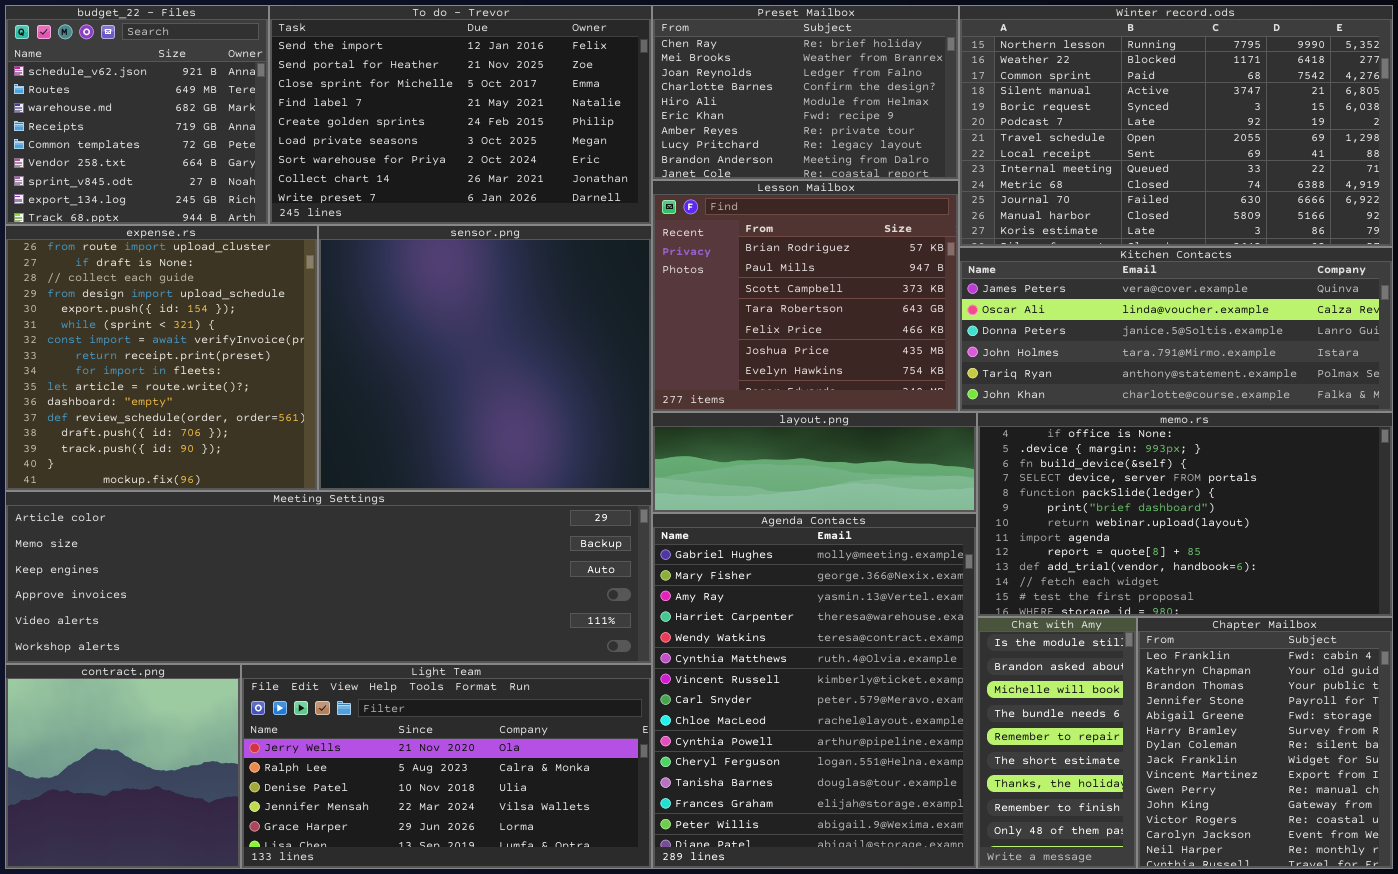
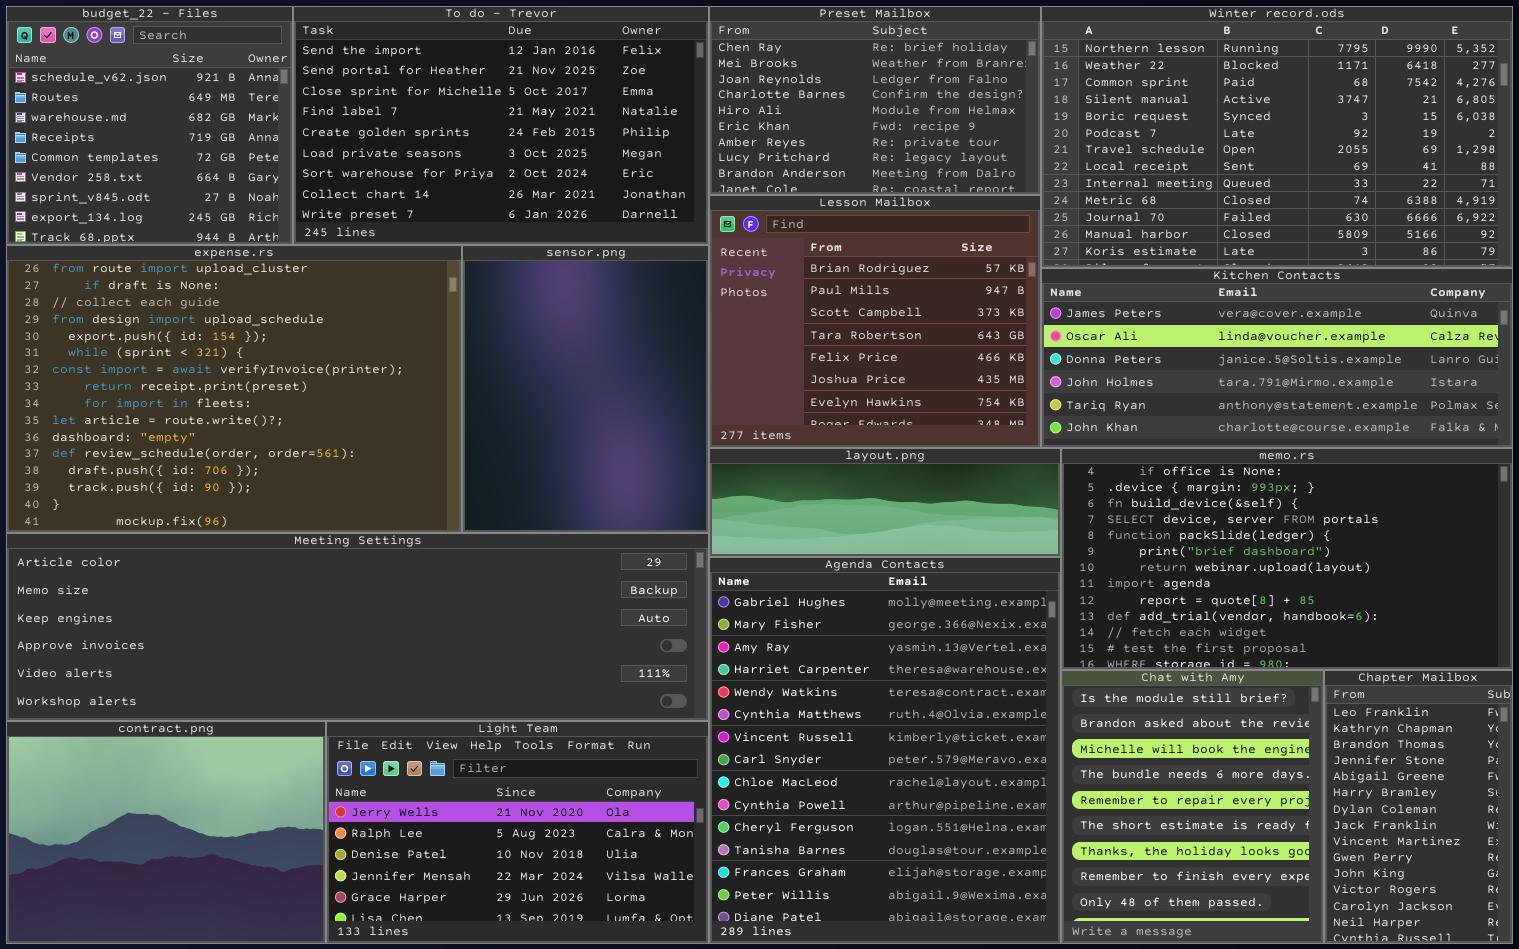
expense.rs: [5,225,318,491] -> [6,245,462,533], resized
sensor.png: [318,225,652,491] -> [462,245,709,533], resized
Chat with Amy: [977,617,1137,869] -> [1061,670,1324,944], resized
Chapter Mailbox: [1137,617,1393,869] -> [1324,670,1513,944], resized
contract.png: [5,664,241,869] -> [6,721,326,944], resized
Light Team: [241,664,652,869] -> [326,721,709,944], resized

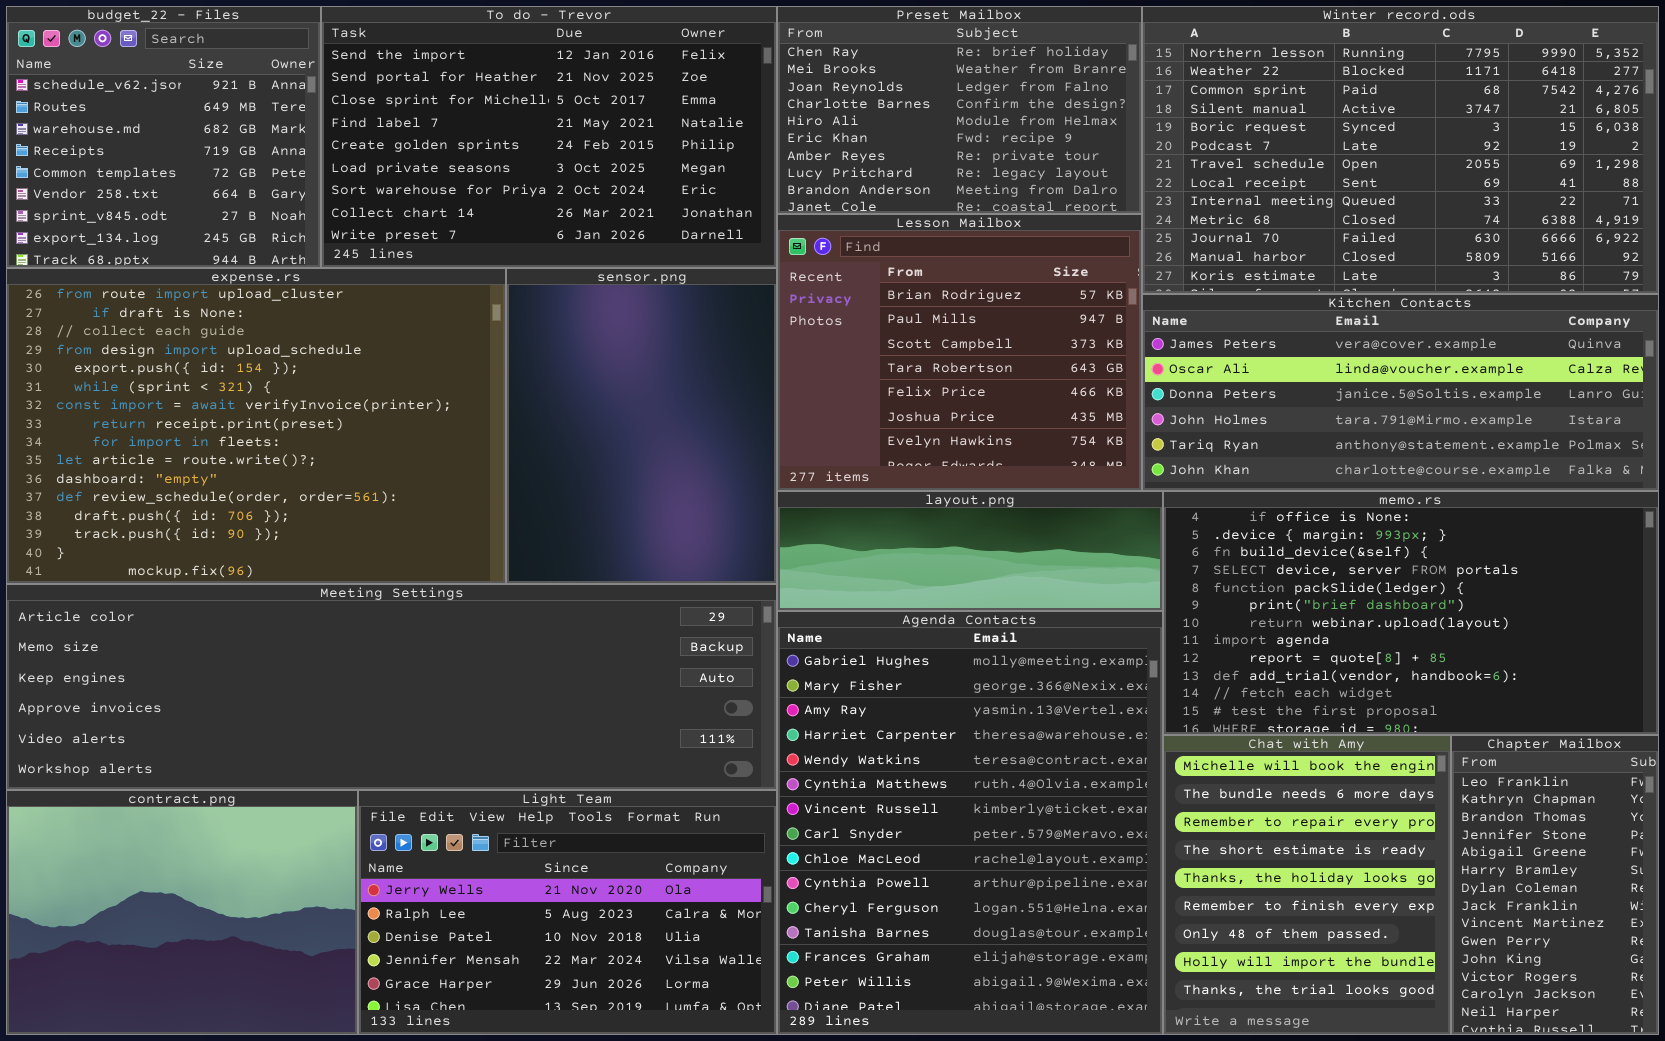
Chat with Amy: [1061,670,1324,944] -> [1163,735,1451,1035], scrolled down 2 rows

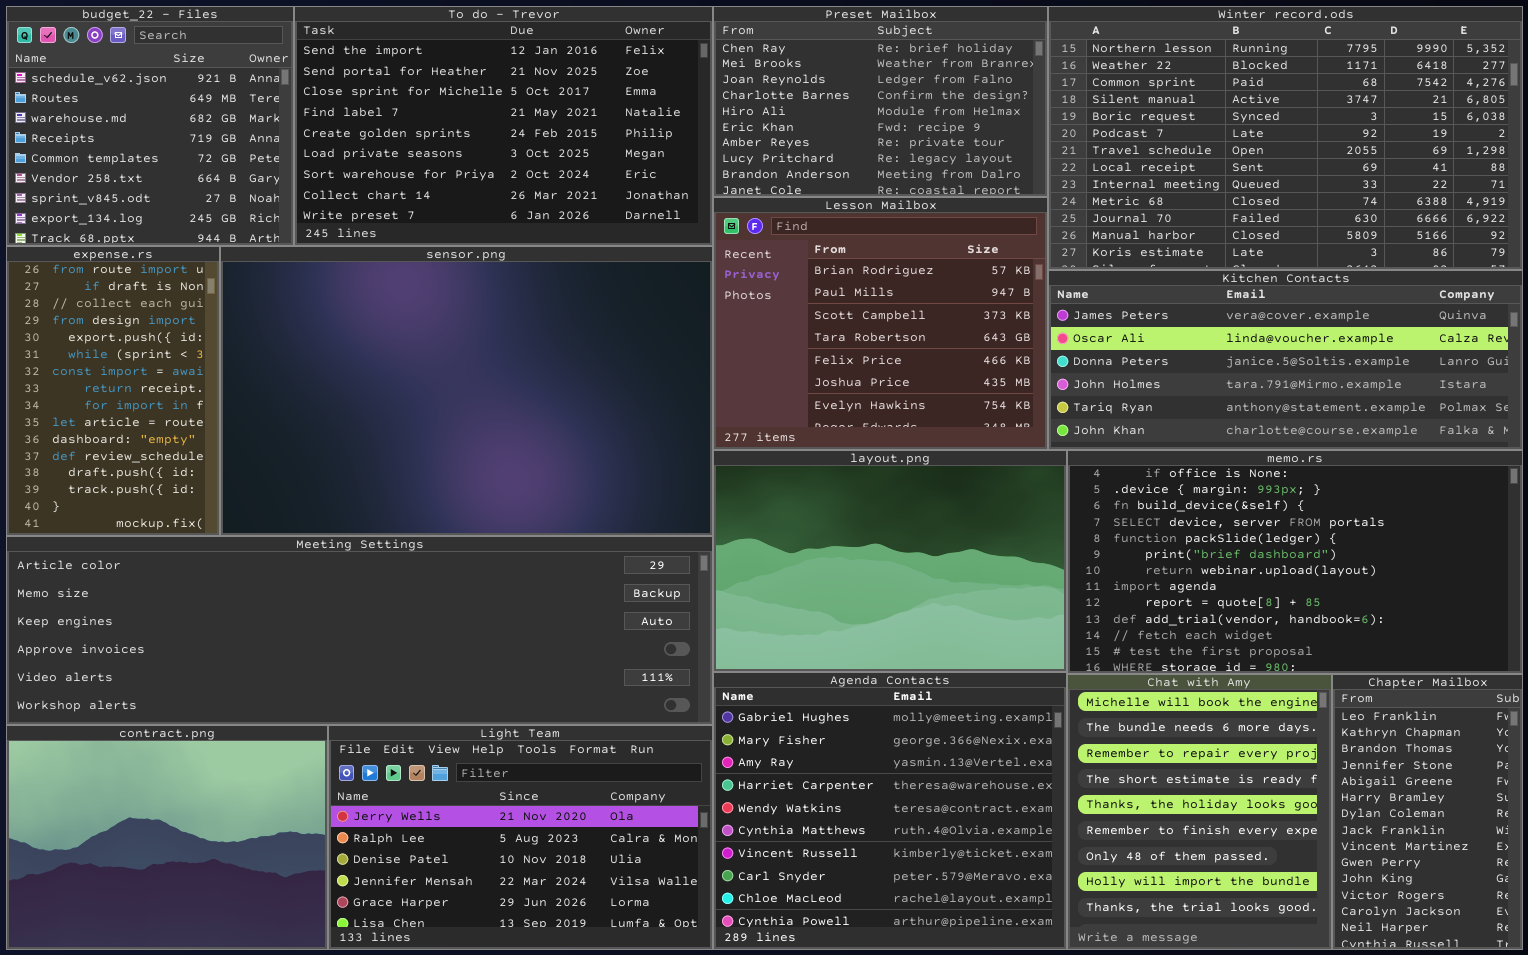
expense.rs: [6,268,506,584] -> [6,246,220,536], resized
sensor.png: [506,268,777,584] -> [220,246,713,536], resized
layout.png: [777,491,1163,611] -> [713,450,1067,672], resized
Agenda Contacts: [777,611,1163,1035] -> [713,672,1067,950], resized

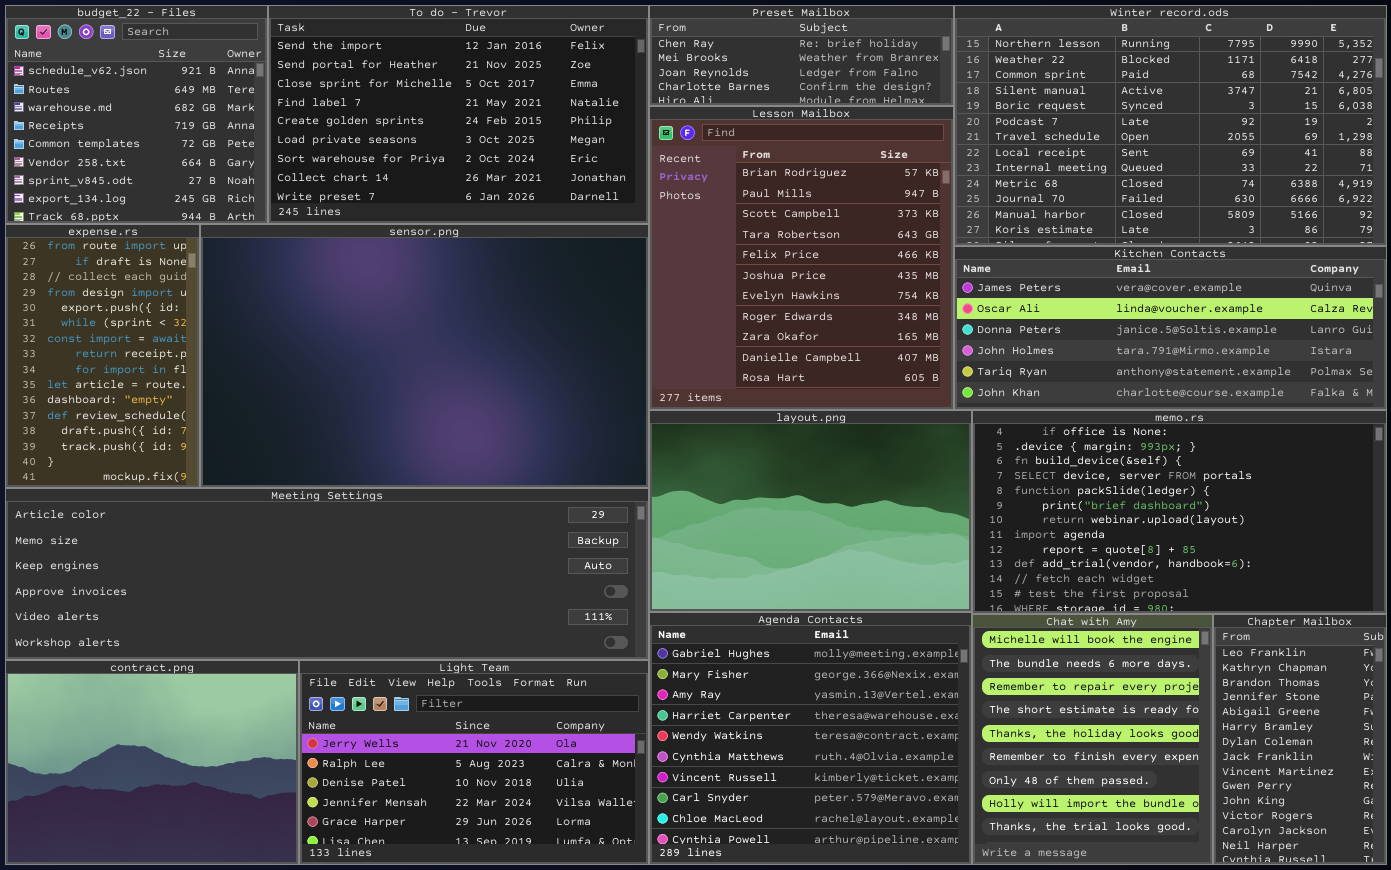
Preset Mailbox: [713,6,1048,197] -> [649,5,954,106], resized
Lesson Mailbox: [713,197,1048,450] -> [649,106,954,410], resized

